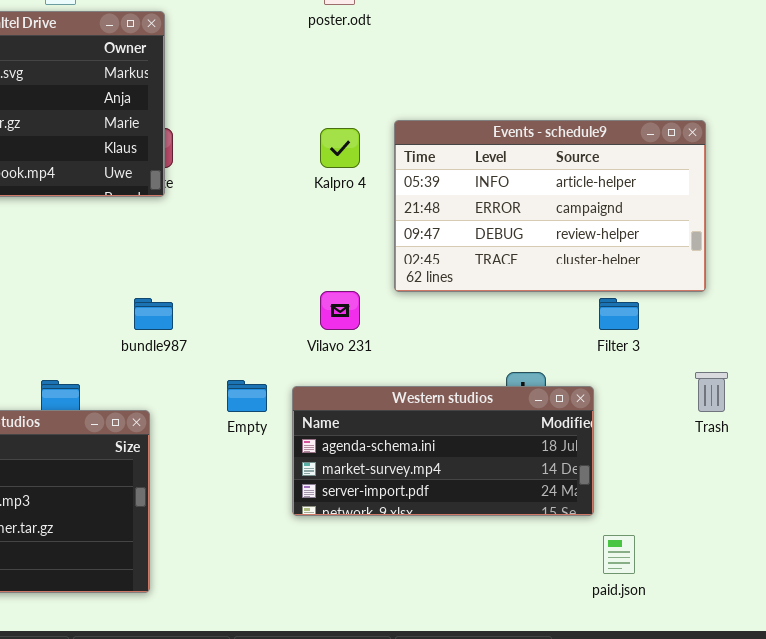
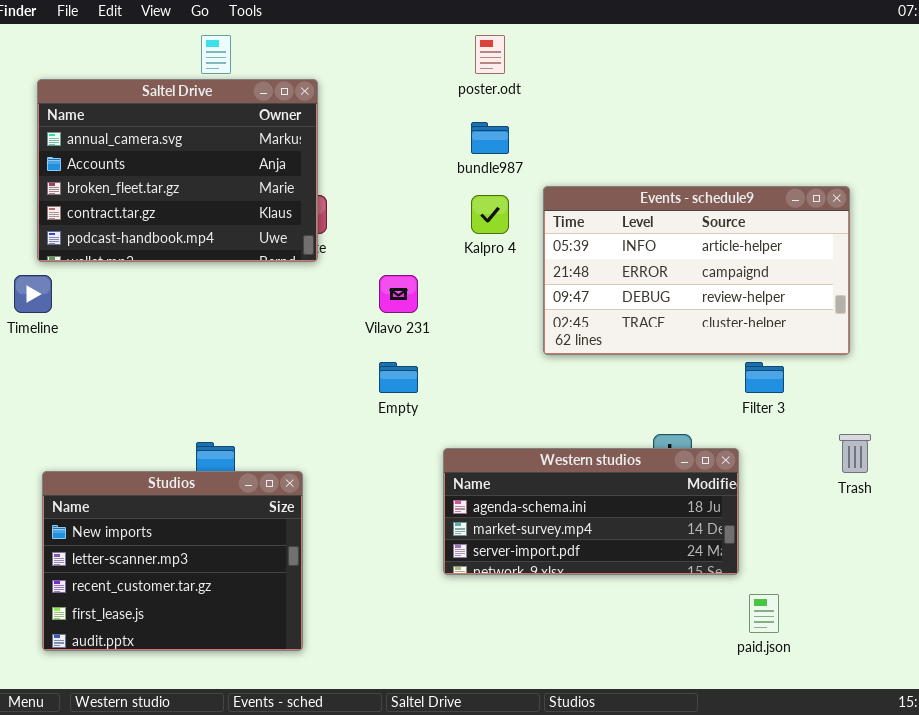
Vilavo 231: [320,291,360,330] -> [379,275,418,313], moved
bundle987: [134,298,173,330] -> [471,122,509,154], moved
Empty: [227,380,267,412] -> [379,362,418,393], moved

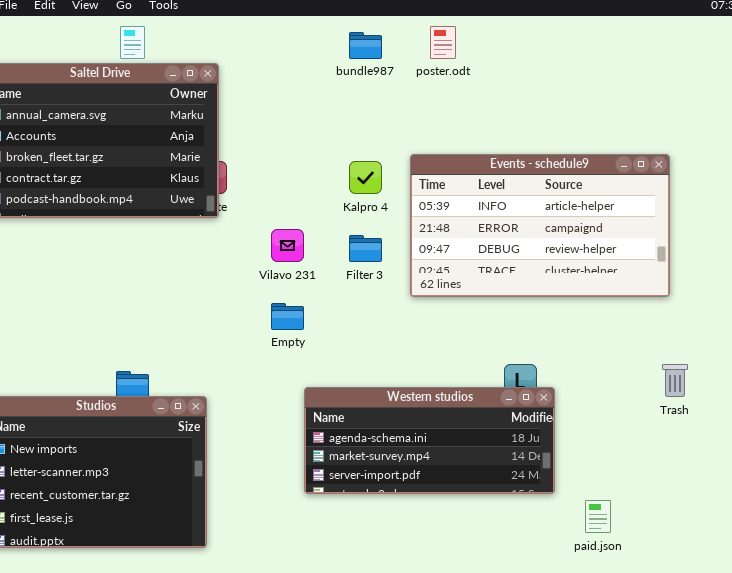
poster.odt: [475,35,505,74] -> [430,26,456,59], moved
bundle987: [471,122,509,154] -> [349,32,382,59], moved
Filter 3: [745,362,784,393] -> [349,235,382,262], moved
Western studios: [443,448,739,575] -> [304,387,555,494], moved

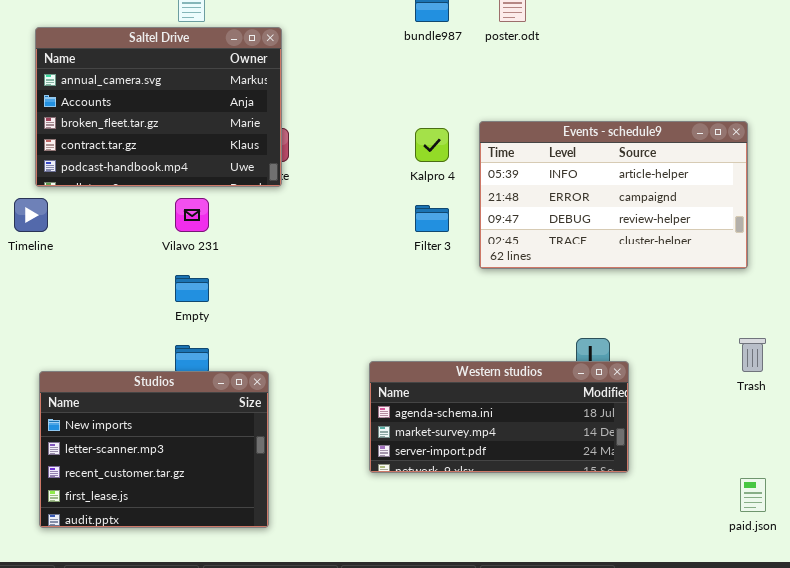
Vilavo 231: [271,229,304,262] -> [175,198,209,232], moved
Empty: [271,303,304,330] -> [175,275,209,302], moved
paid.json: [585,500,611,533] -> [740,478,766,512], moved

